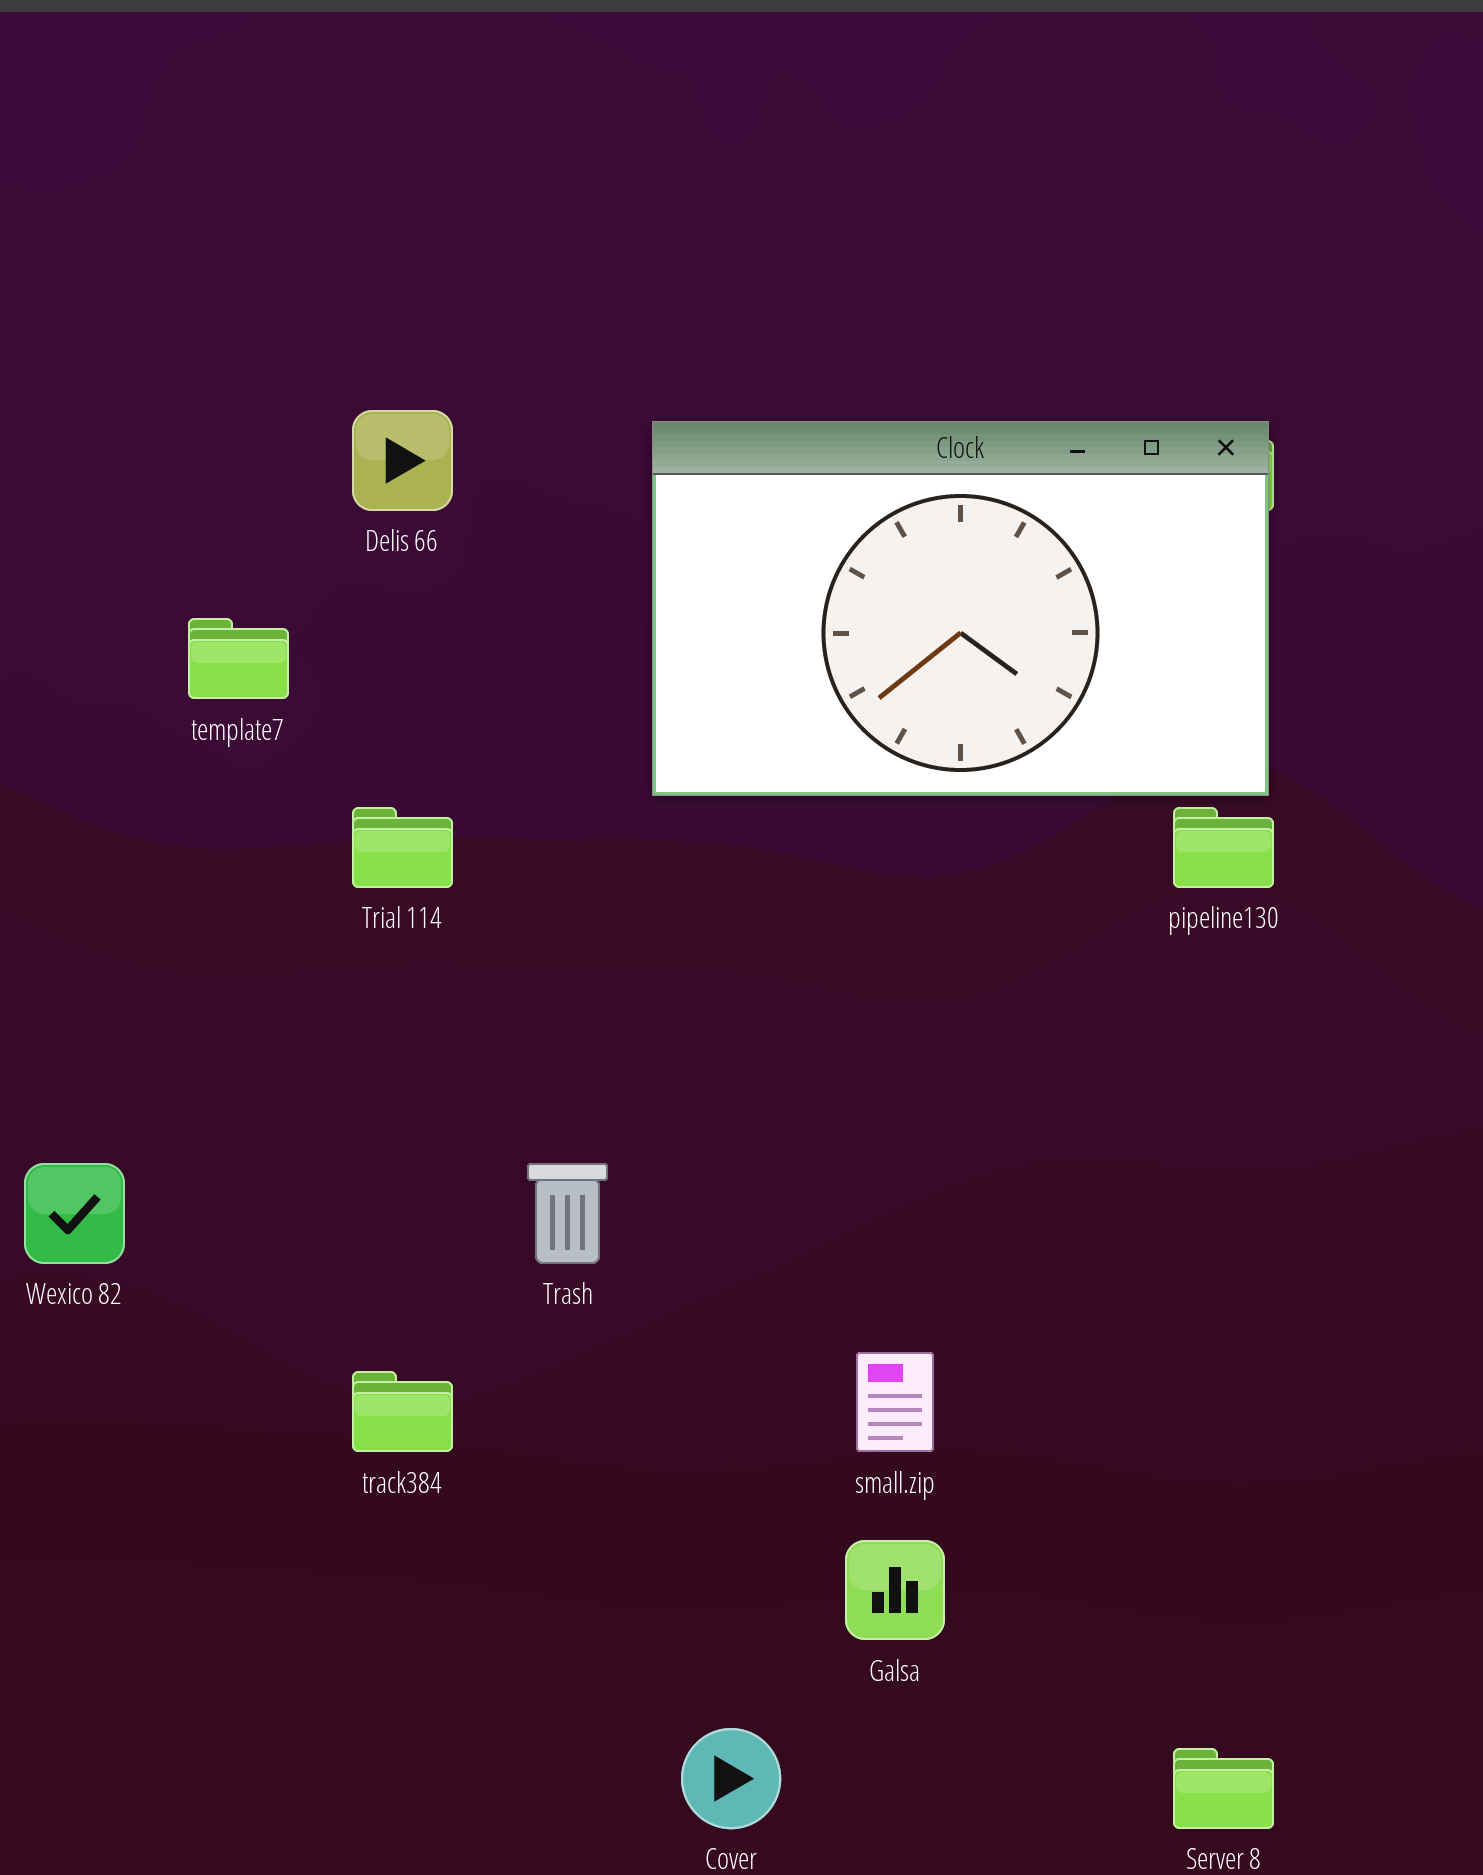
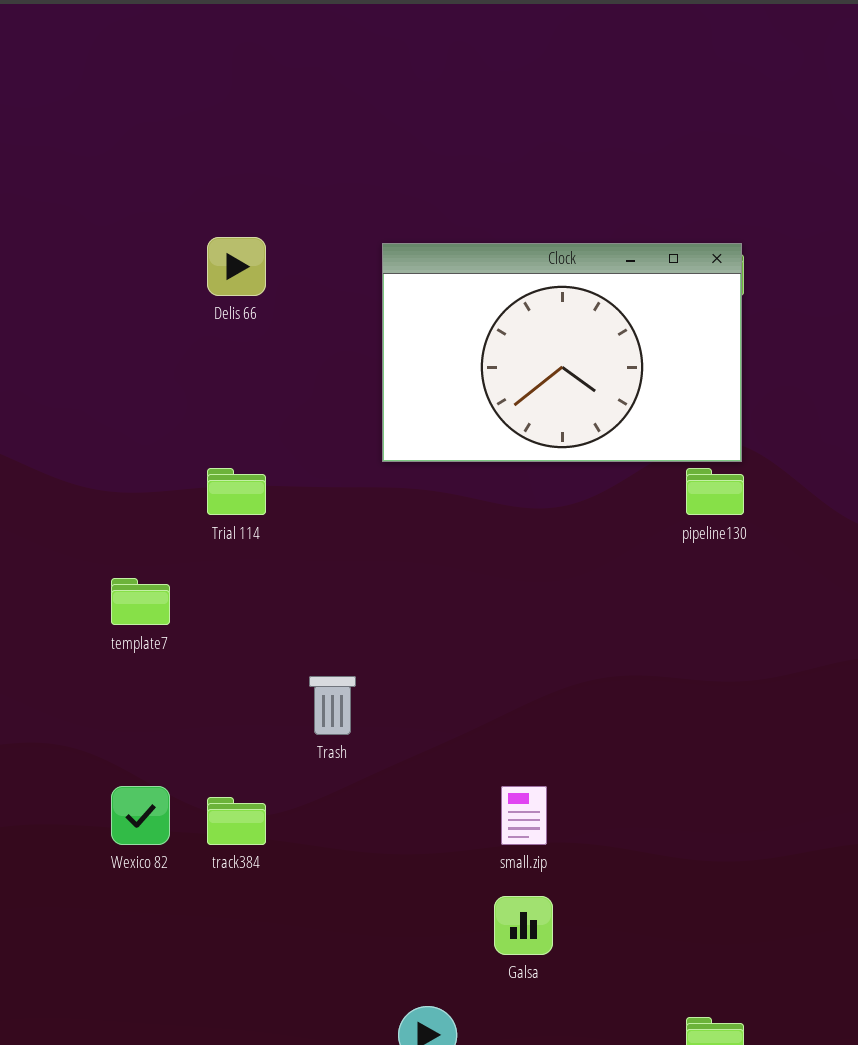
template7: [188,618,289,699] -> [111,578,170,625], moved
Wexico 82: [24,1163,125,1264] -> [111,786,170,845], moved

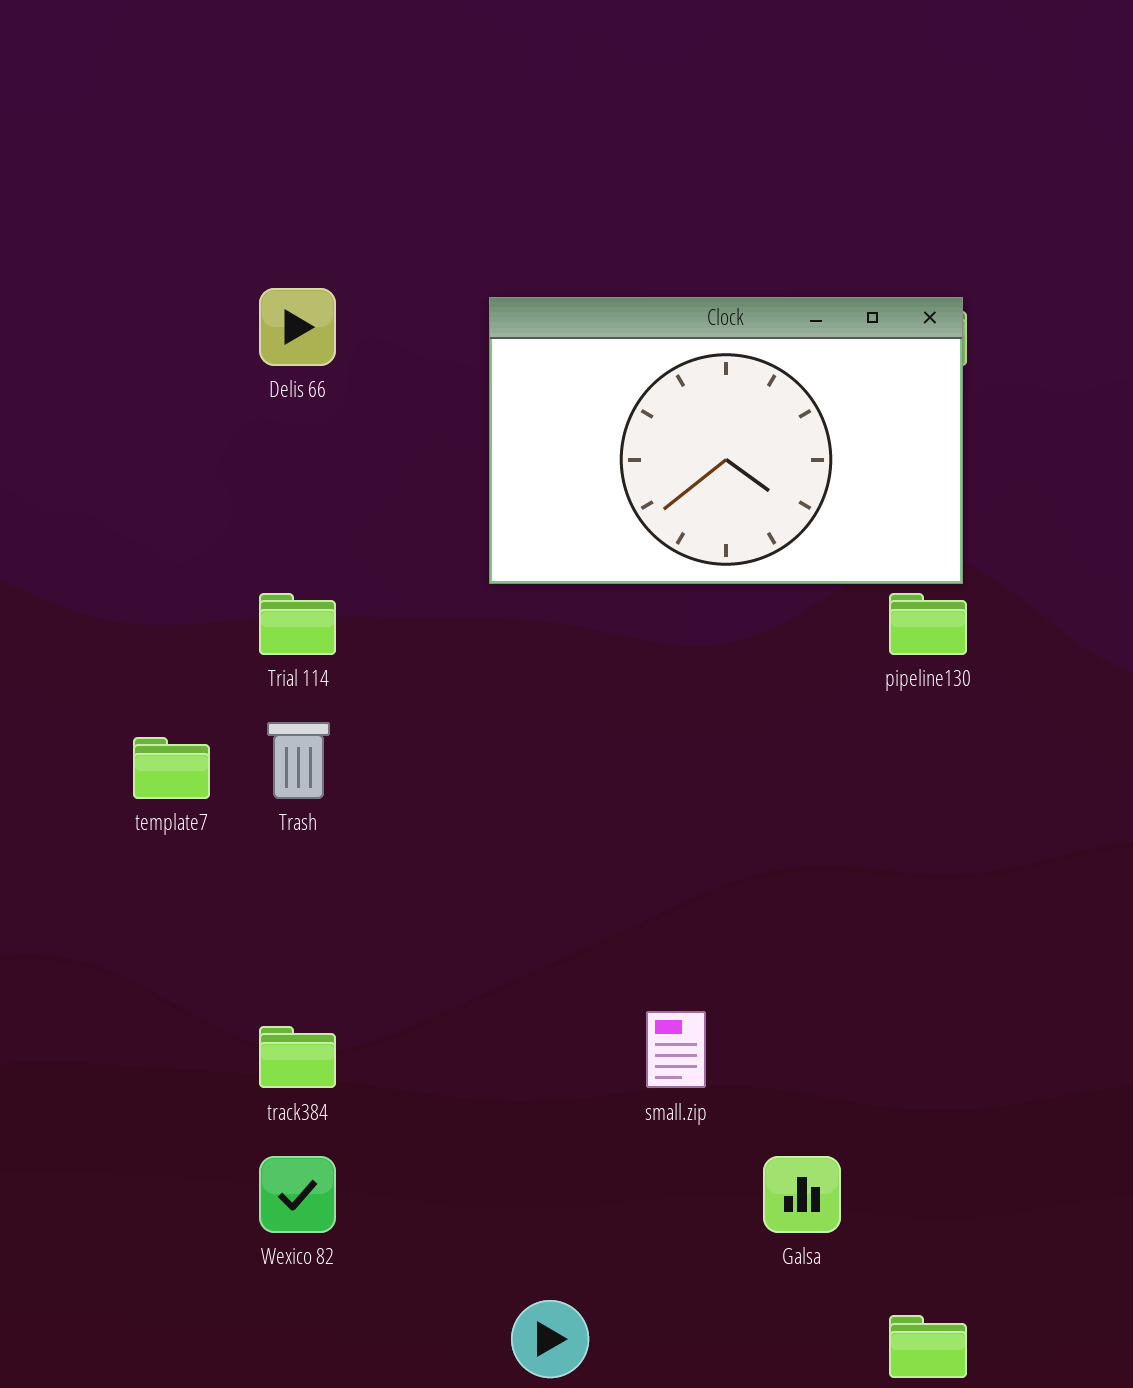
Trash: [309,676,356,735] -> [267,722,330,799], moved
Wexico 82: [111,786,170,845] -> [259,1156,336,1233], moved
Galsa: [494,896,553,955] -> [763,1156,841,1233], moved

